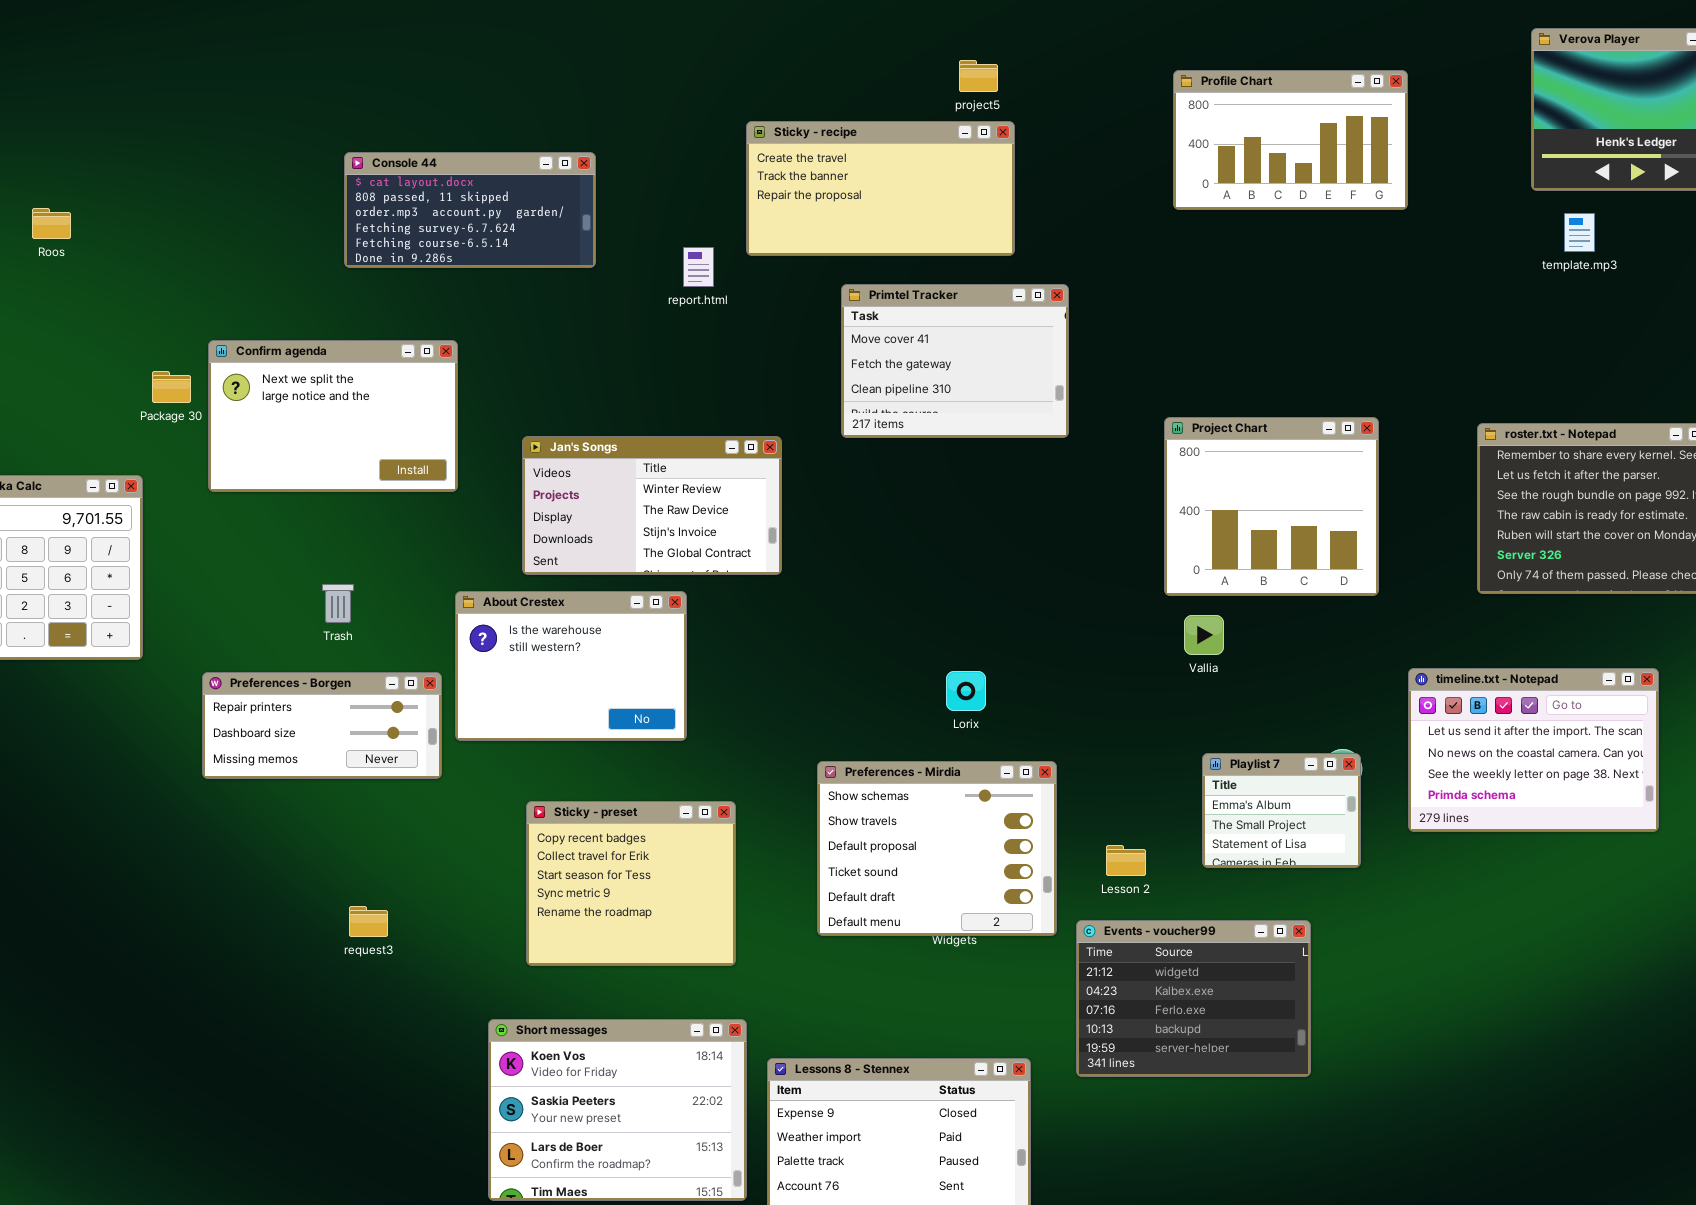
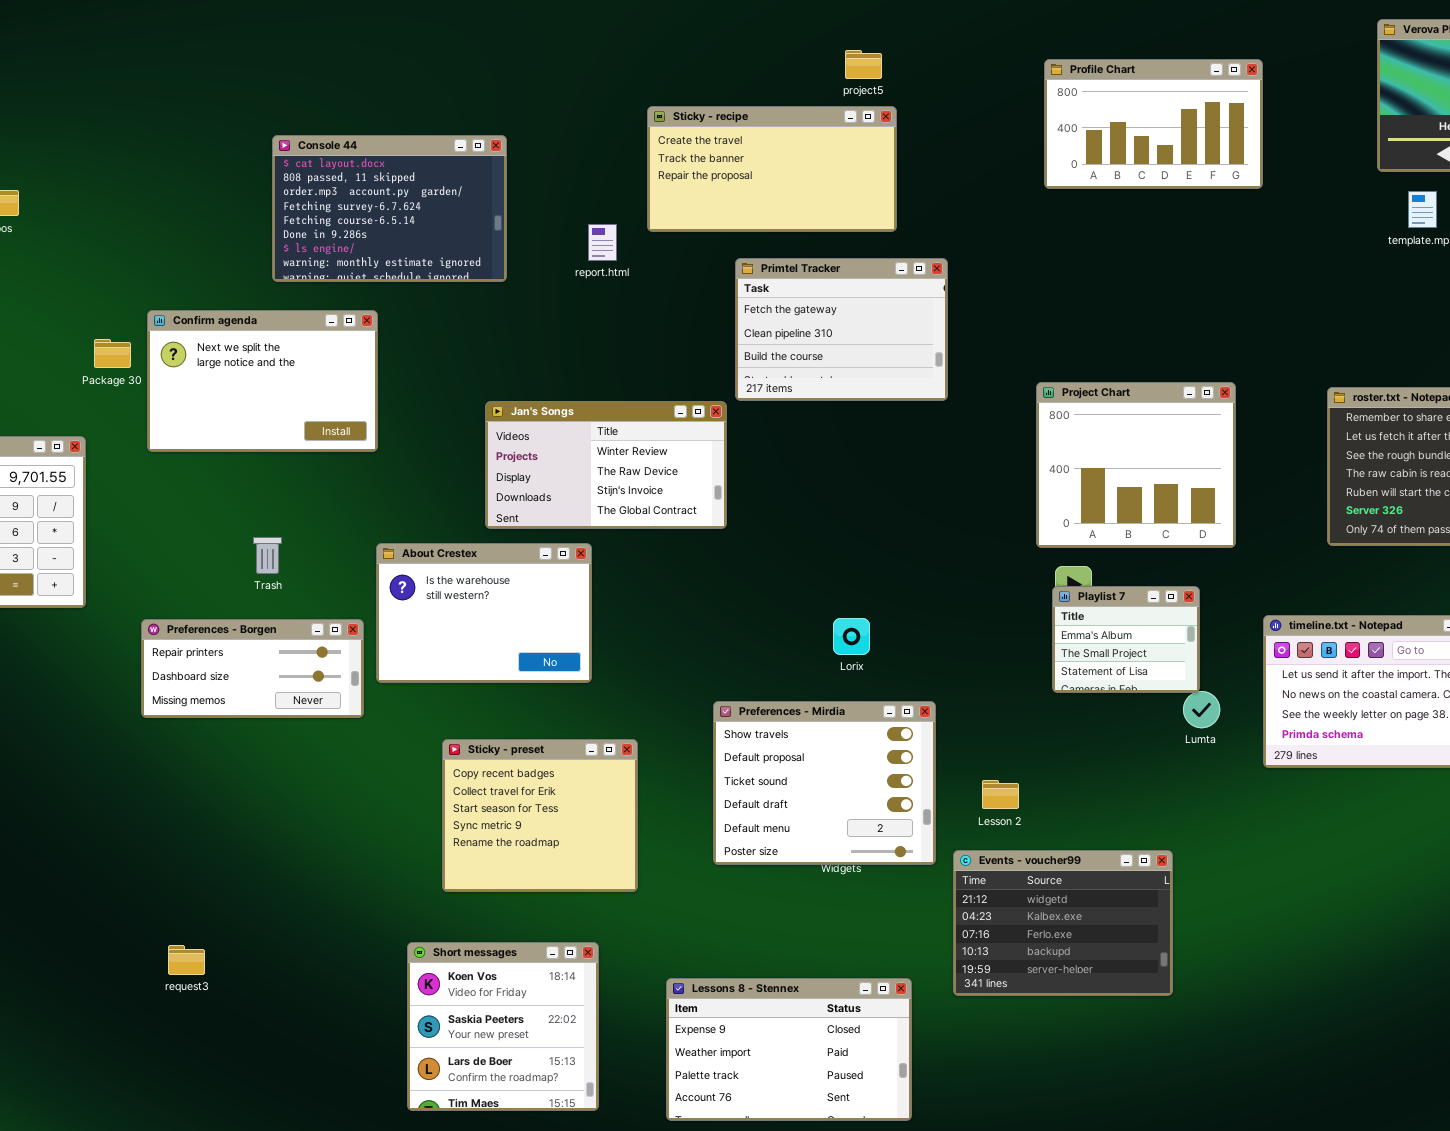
Console 44: [344,152,596,268] -> [272,135,507,282], resized
Primtel Tracker: [841,284,1069,438] -> [735,258,948,401], scrolled down 1 row
Jan's Songs: [522,436,782,575] -> [485,401,727,529], moved
Playlist 7: [1202,753,1361,868] -> [1052,586,1200,693], moved
Preferences - Mirdia: [817,761,1057,936] -> [713,701,936,865], scrolled down 1 row
request3: [349,906,388,937] -> [168,945,205,975], moved
Short messages: [488,1019,747,1201] -> [407,942,599,1111], resized

